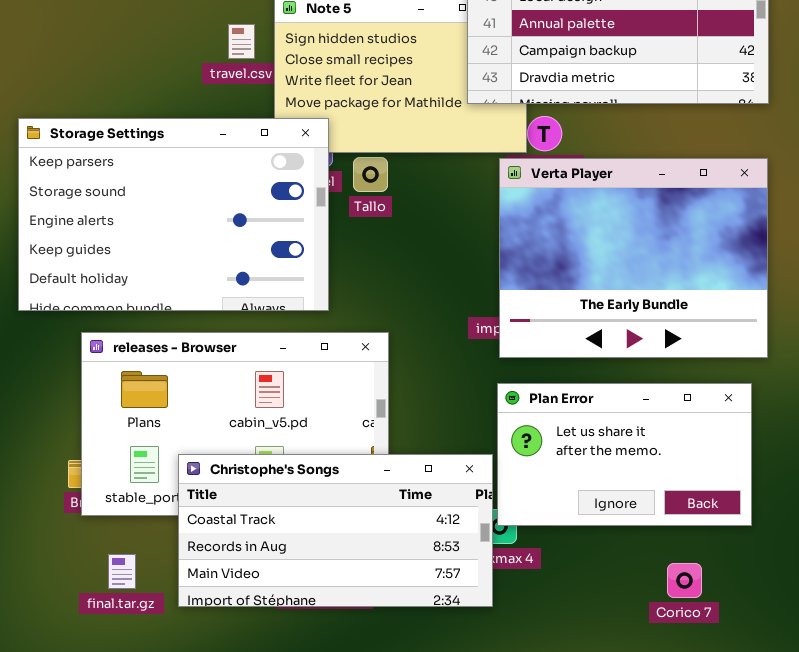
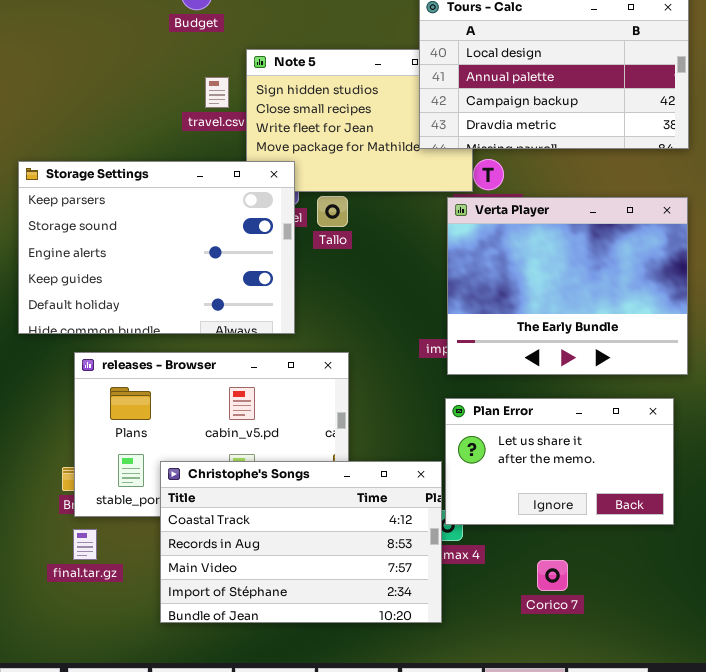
Christophe's Songs: [178,454,493,607] -> [160,461,442,623], resized
final.tar.gz: [108,554,136,589] -> [73,529,97,560], moved
Corico 7: [667,563,702,598] -> [537,560,568,591], moved

